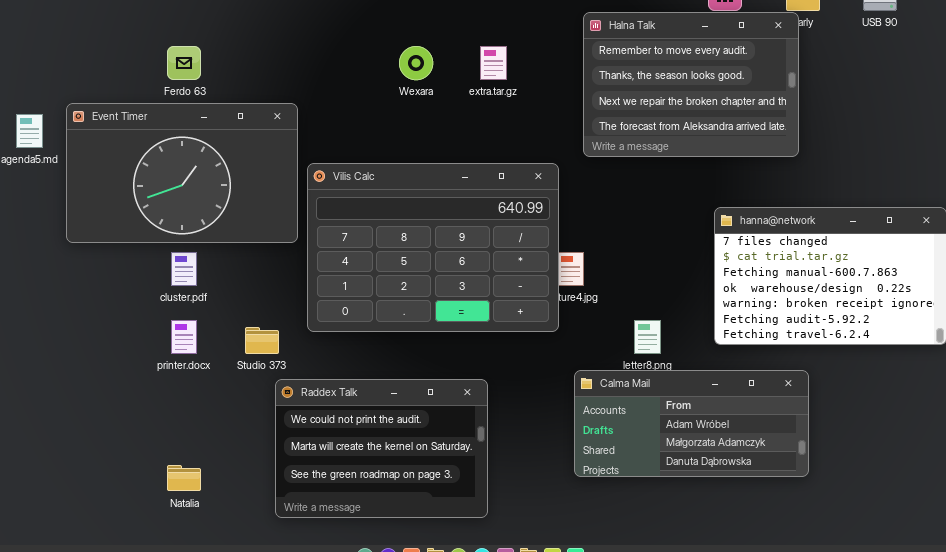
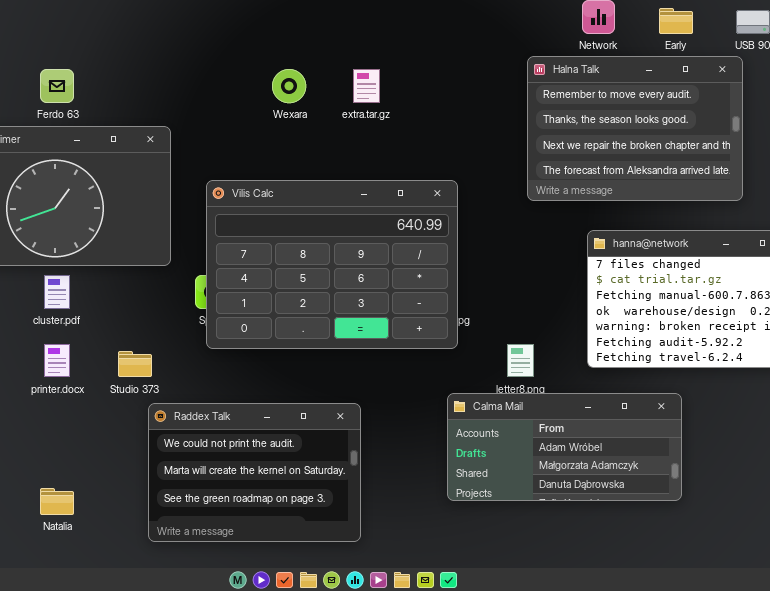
Halna Talk: [583,12,799,157] -> [527,56,743,201], moved
Vilis Calc: [307,163,559,332] -> [206,180,458,349], moved

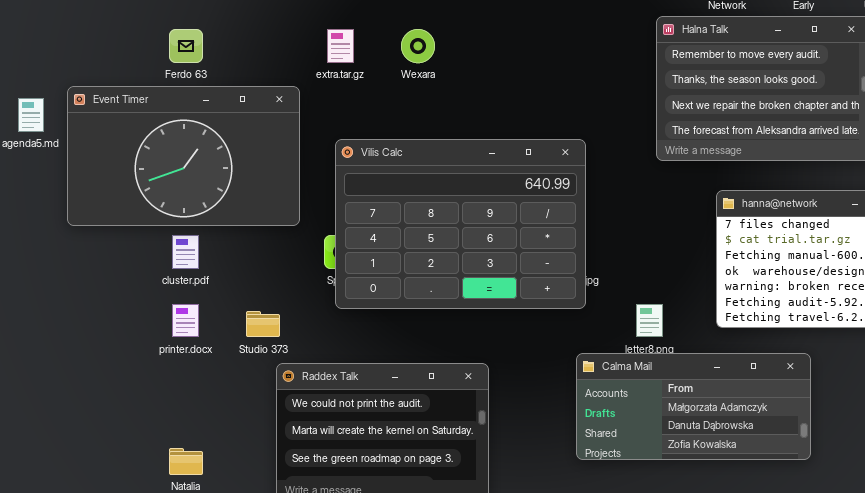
extra.tar.gz: [353,69,380,103] -> [327,29,354,63], moved
Calma Mail: [447,393,682,501] -> [576,353,811,460], scrolled down 1 row

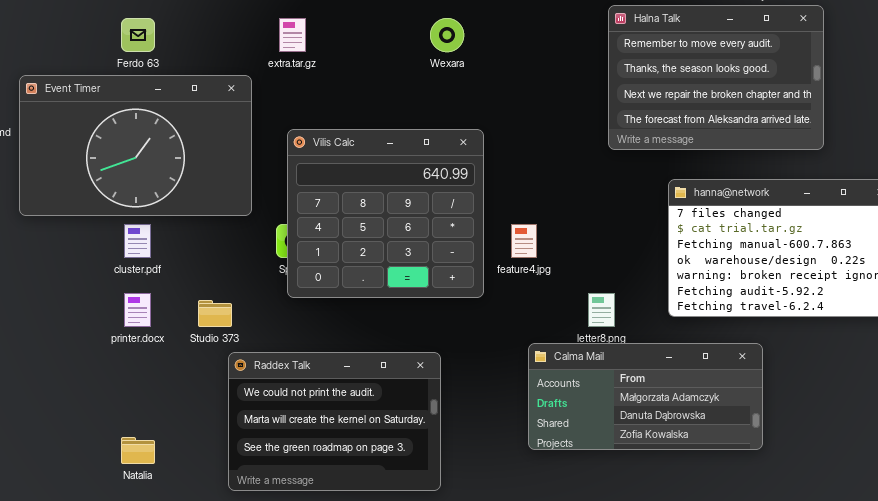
Wexara: [401,29,435,63] -> [430,18,464,52], moved
Vilis Calc: [335,139,586,309] -> [287,129,484,298], resized

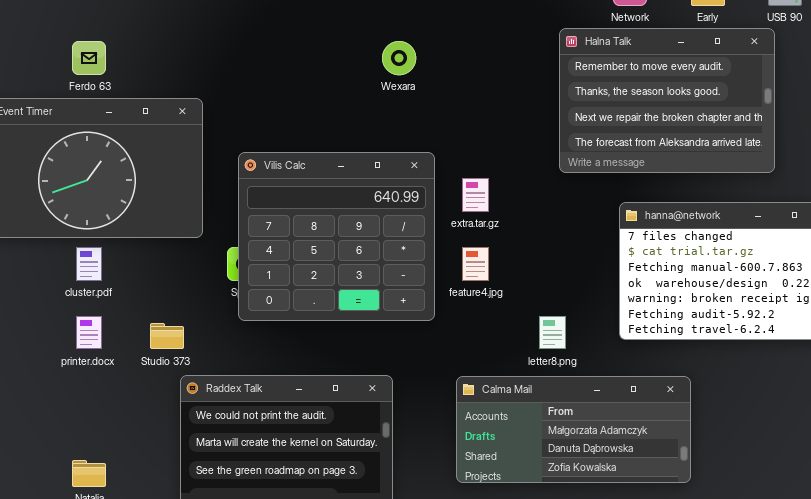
extra.tar.gz: [279,18,306,52] -> [462,178,489,212], moved
Calma Mail: [528,343,763,450] -> [456,376,691,483], moved

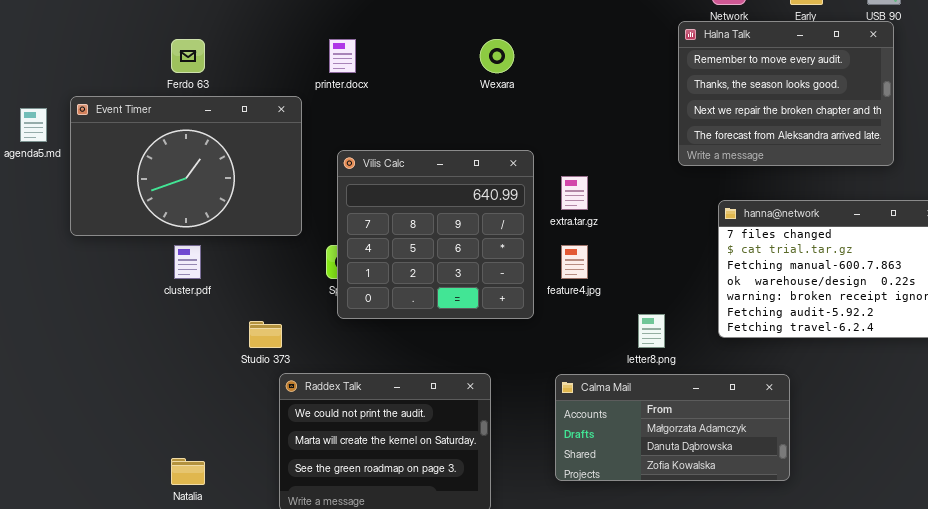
Halna Talk: [559,28,775,173] -> [678,21,894,166], moved
printer.docx: [76,316,102,349] -> [329,39,356,73], moved

